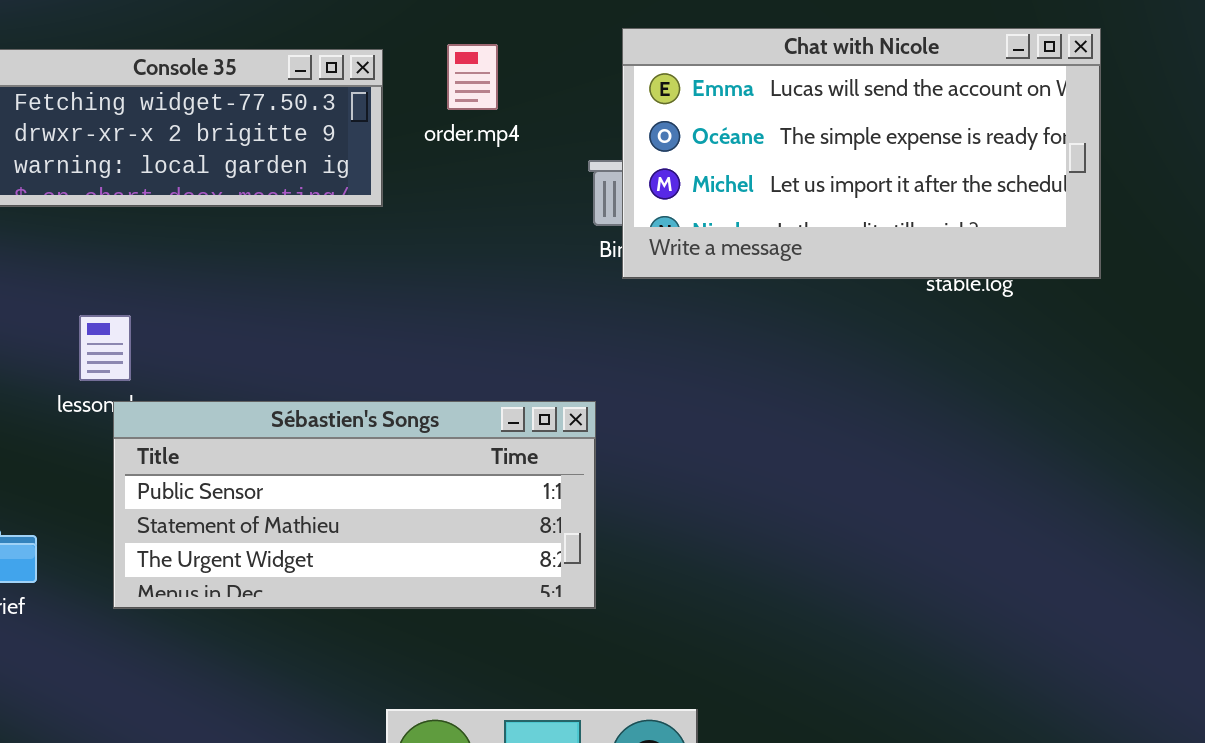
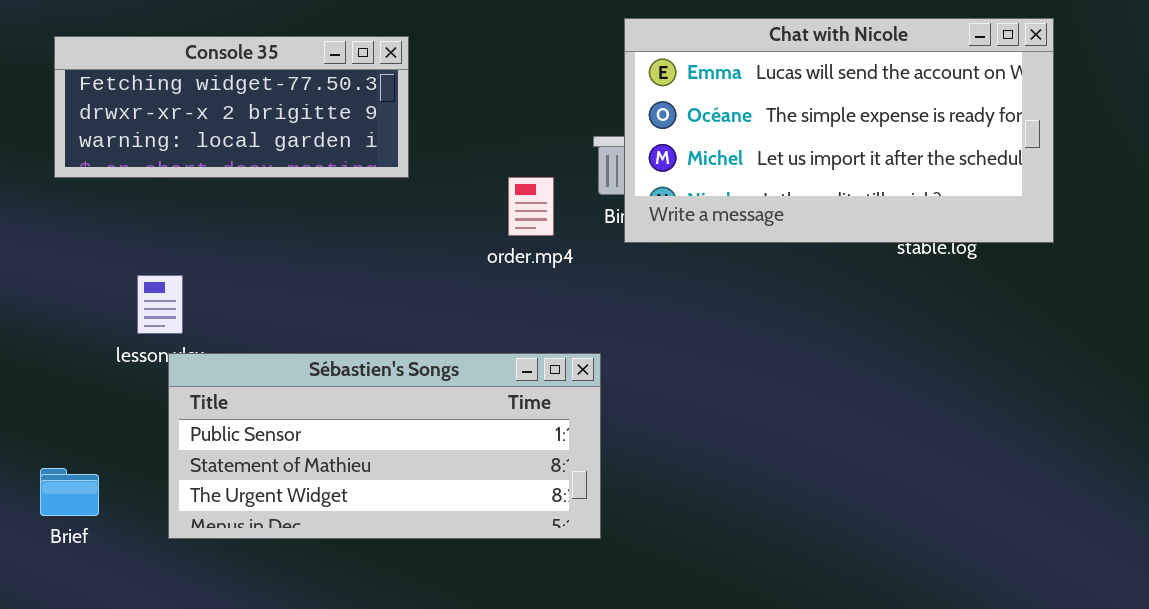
order.mp4: [447,44,498,110] -> [508,177,554,236], moved

